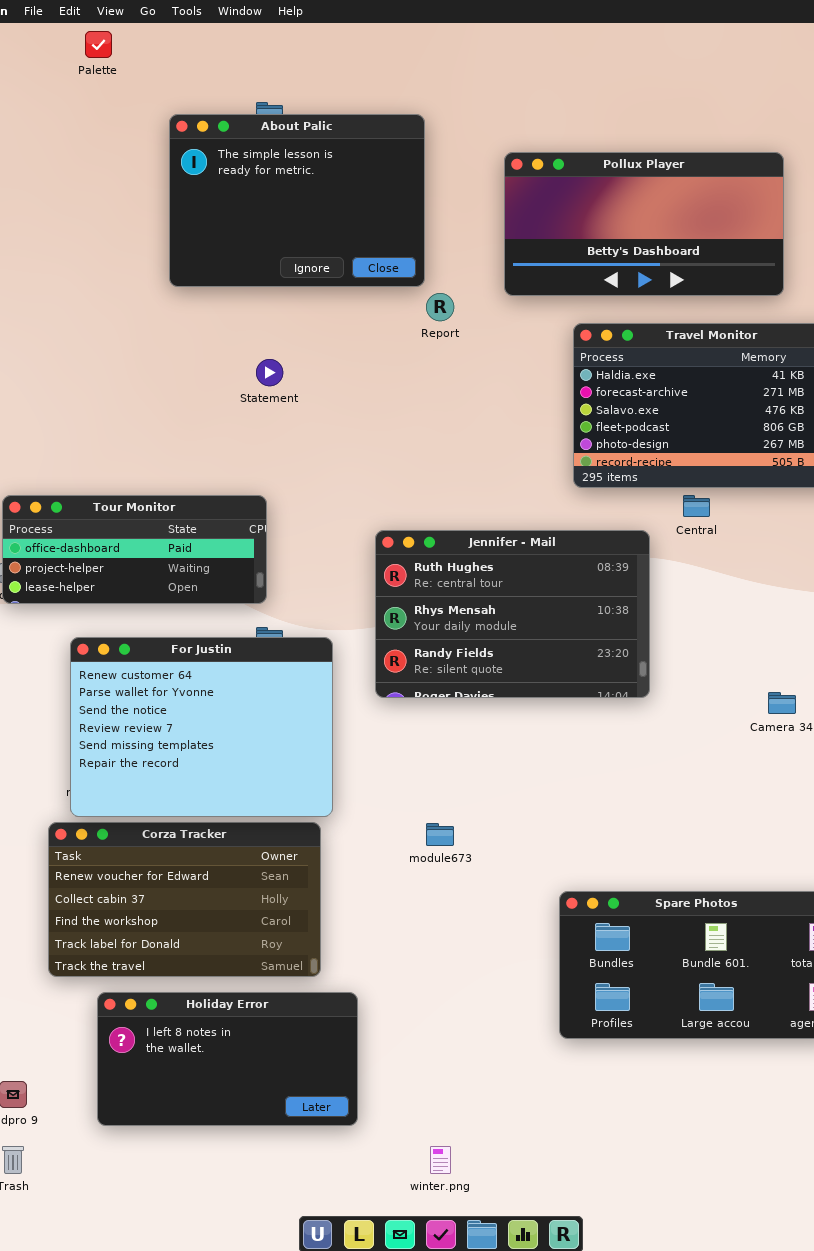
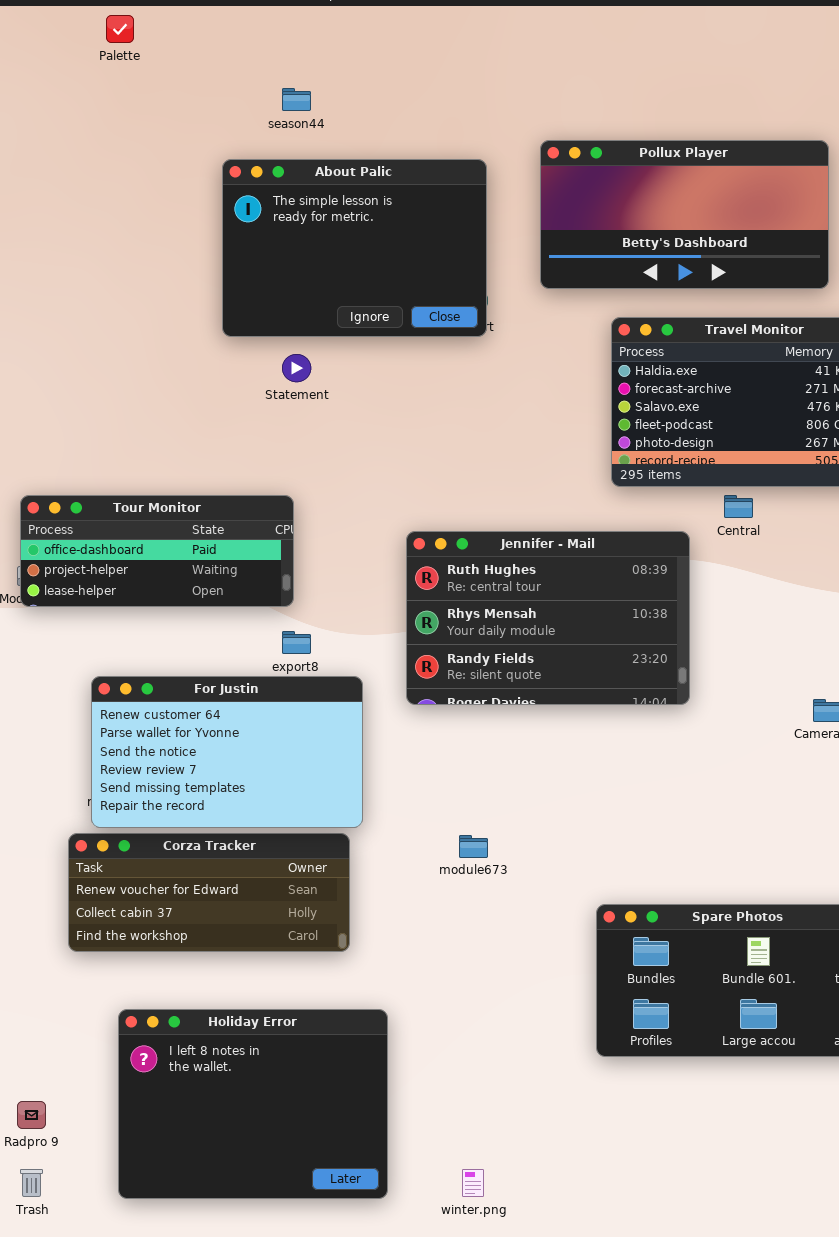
About Palic: [169,114,425,287] -> [222,159,487,337], moved
For Justin: [70,637,333,817] -> [91,676,363,828], resized
Corza Tracker: [48,822,321,977] -> [68,833,350,952], resized
Holiday Error: [97,992,358,1126] -> [118,1009,388,1199], resized

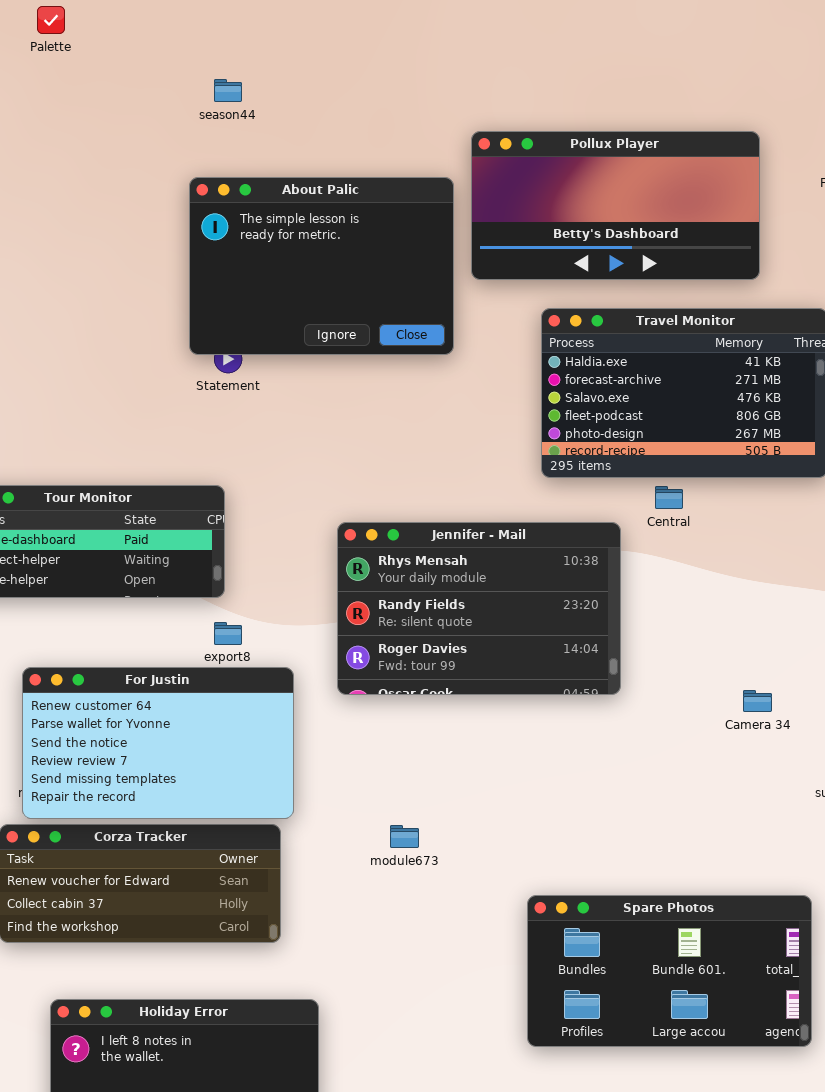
About Palic: [222,159,487,337] -> [189,177,454,355], moved
Jennifer - Mail: [406,531,690,705] -> [337,522,621,695], scrolled down 1 row

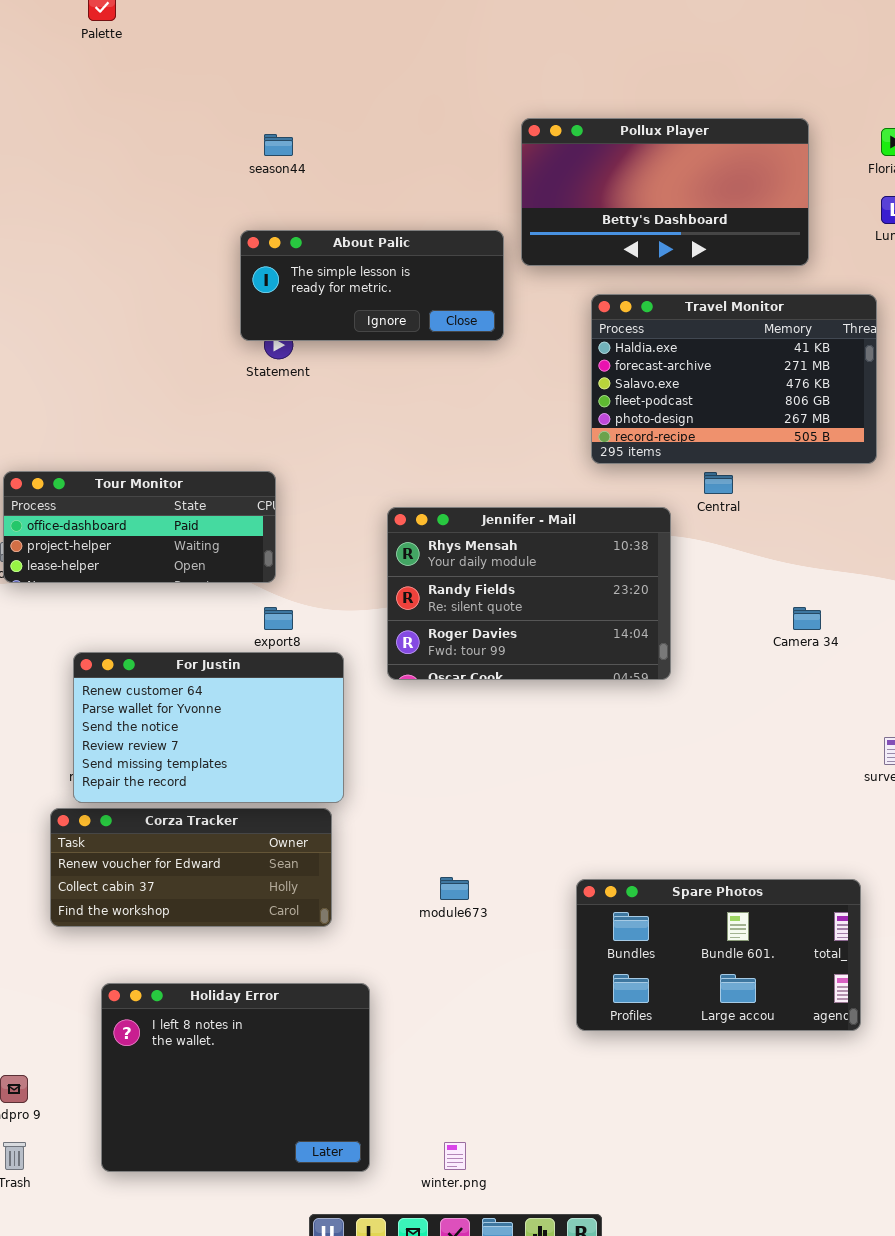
season44: [214,79,242,102] -> [264,134,293,156], moved
About Palic: [189,177,454,355] -> [240,230,504,341], resized
Camera 34: [743,690,772,712] -> [793,607,821,630], moved
module673: [390,825,419,848] -> [440,877,469,900], moved

